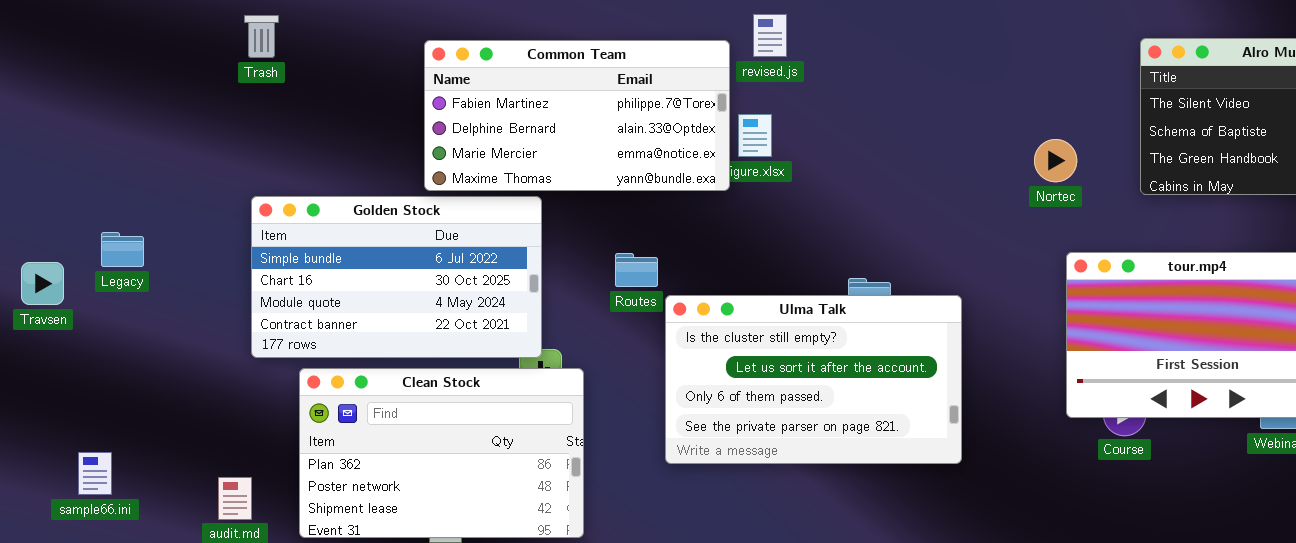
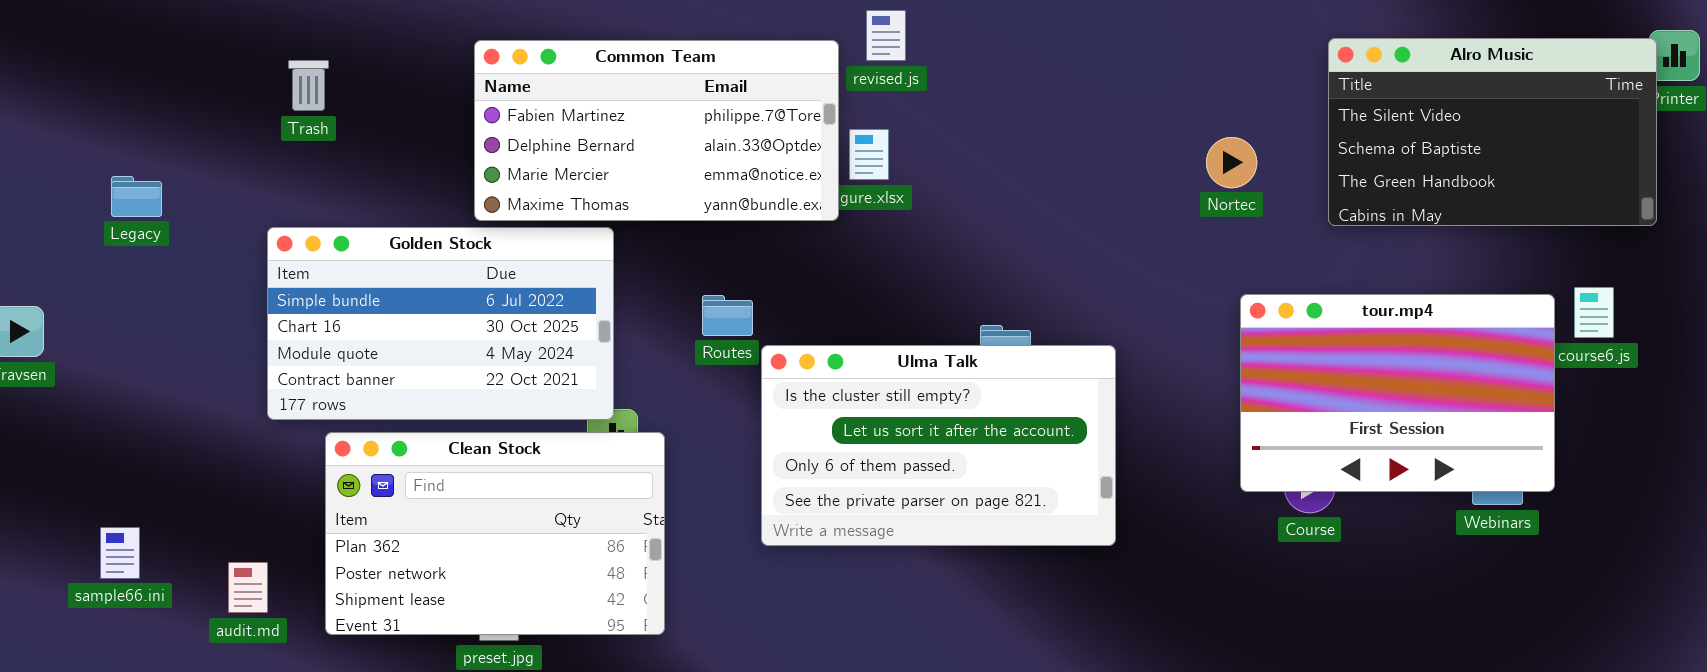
Trash: [244,15,279,58] -> [288,60,329,111], moved
Nortec: [1034,139,1077,182] -> [1206,137,1257,188], moved
Legacy: [101,232,144,267] -> [111,176,162,217], moved
sample66.ini: [78,452,112,495] -> [100,527,140,579], moved

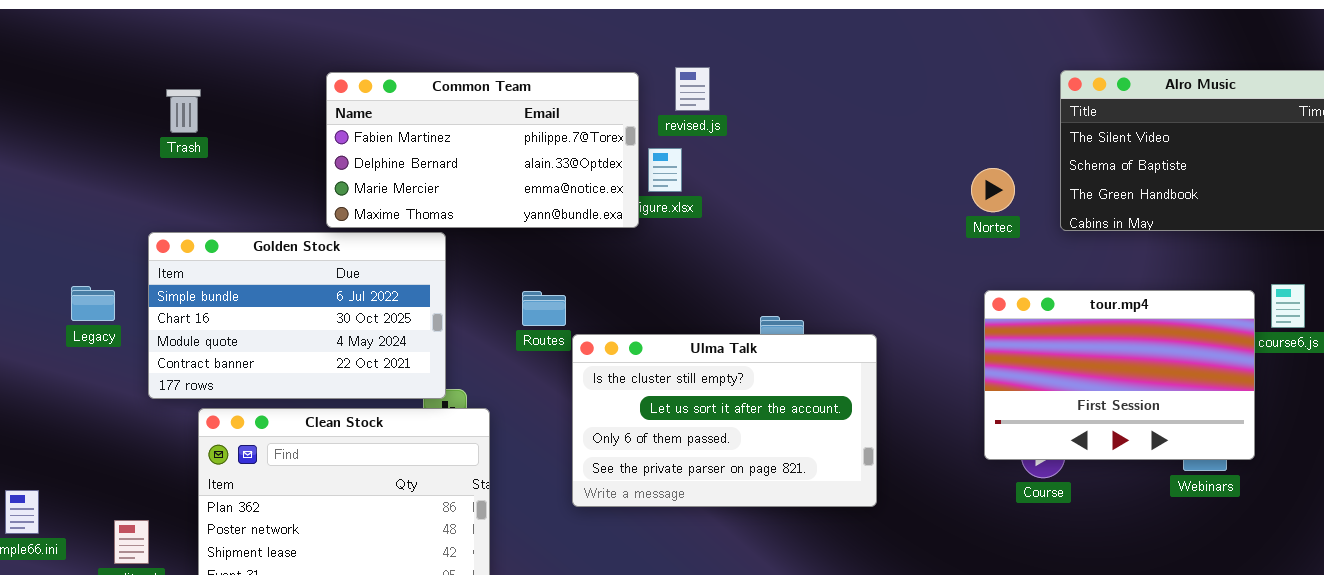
revised.js: [866,10,906,61] -> [675,67,710,111], moved
Nortec: [1206,137,1257,188] -> [971,168,1015,212], moved
Legacy: [111,176,162,217] -> [71,286,115,321], moved

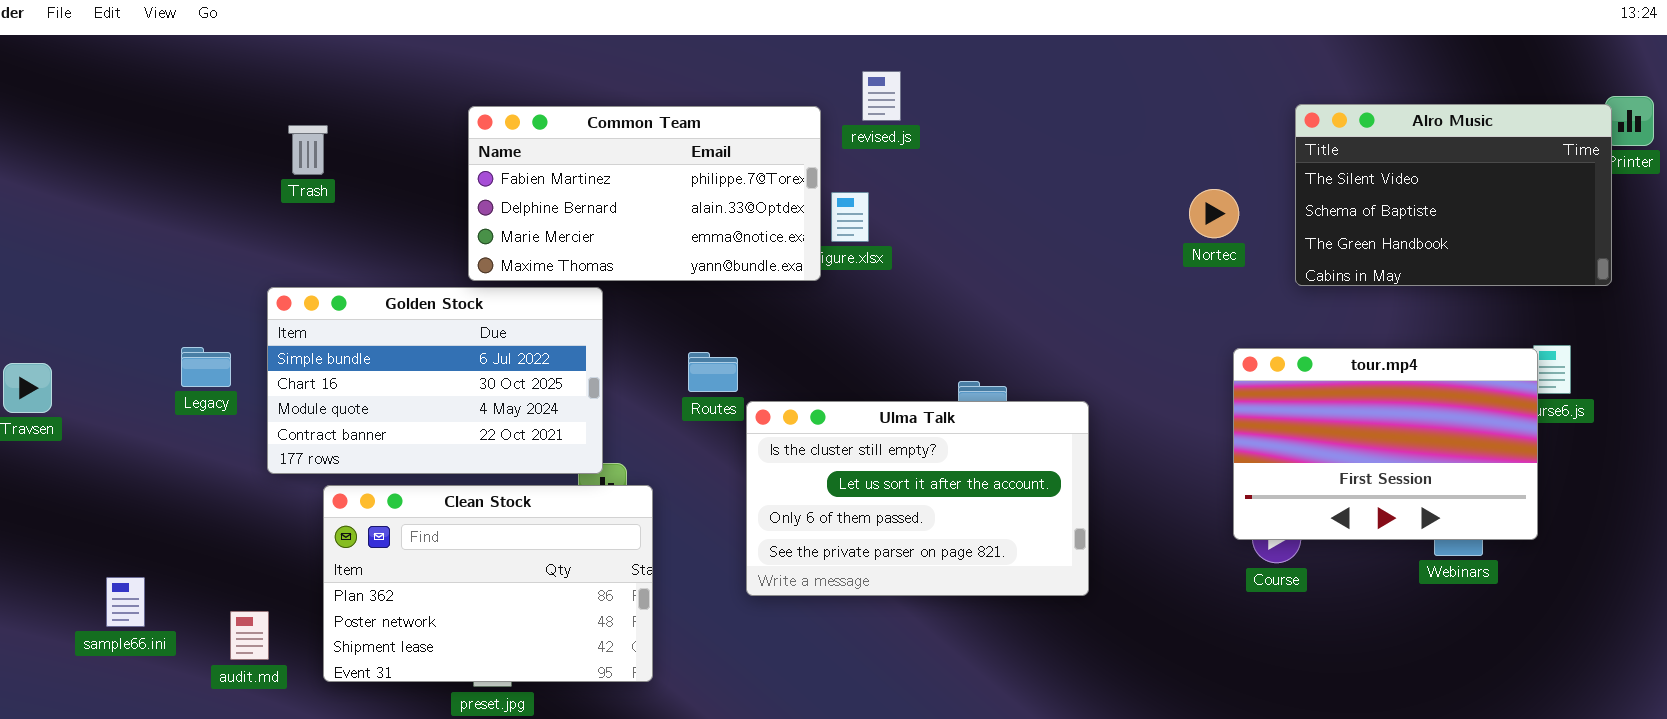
revised.js: [675,67,710,111] -> [862,71,901,121], moved
Nortec: [971,168,1015,212] -> [1189,189,1239,238], moved
tour.mp4: [984,290,1255,460] -> [1233,348,1538,540], moved

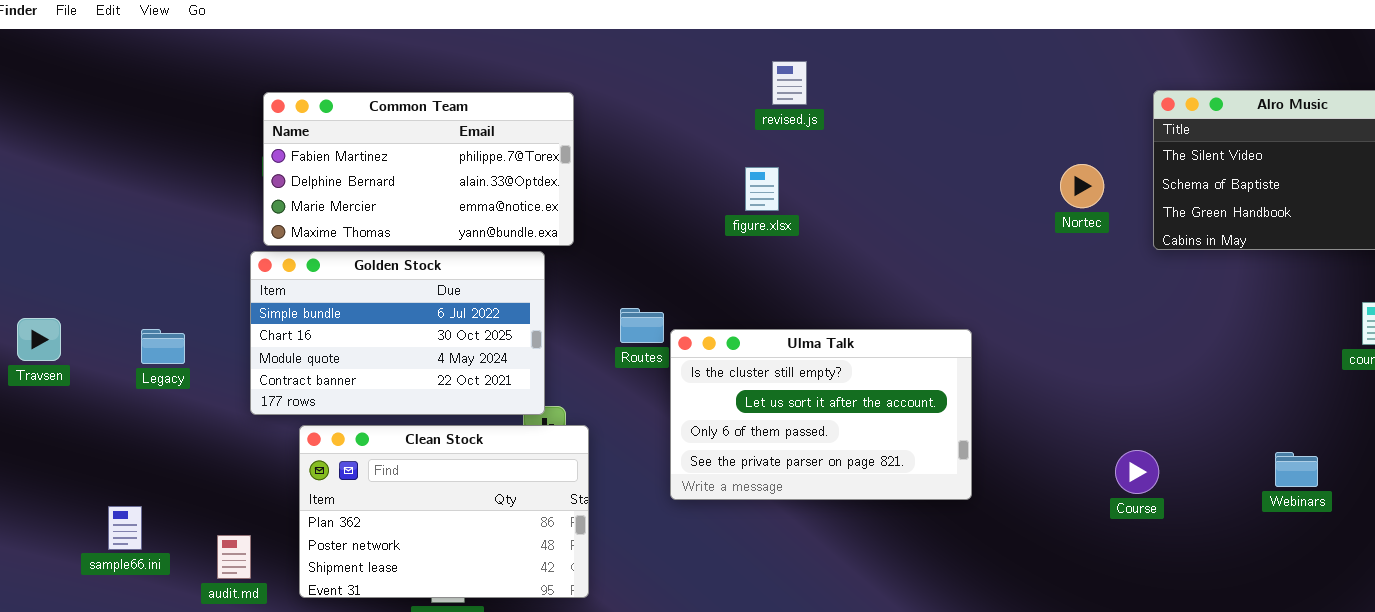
Common Team: [468,106,821,281] -> [263,92,574,246], moved
Legacy: [181,347,231,387] -> [141,329,185,364], moved
tour.mp4: [1233,348,1538,540] -> none, closed
Ulma Talk: [746,401,1089,596] -> [670,329,972,500], moved

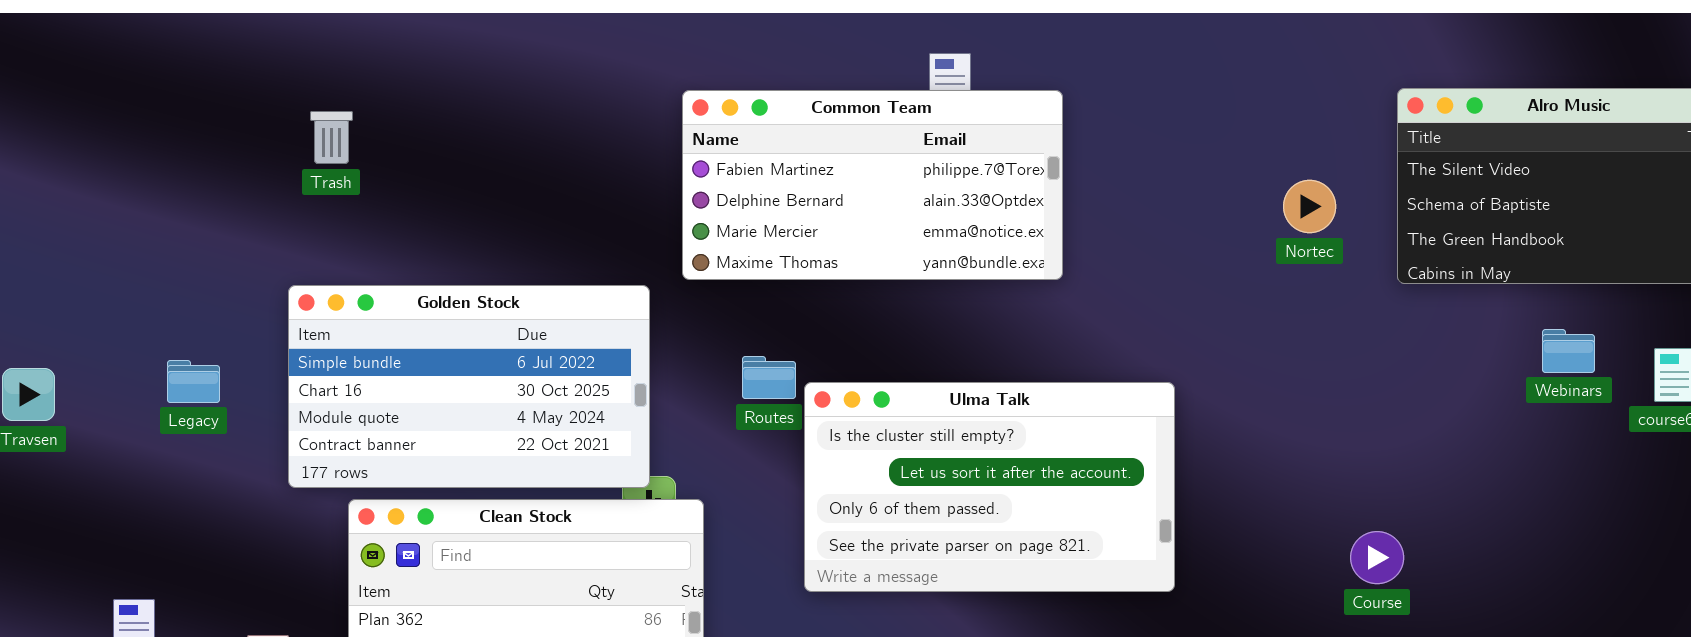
Common Team: [263,92,574,246] -> [682,90,1063,280], moved
Legacy: [141,329,185,364] -> [167,360,220,403], moved
Webinars: [1275,452,1318,487] -> [1542,329,1595,373], moved

